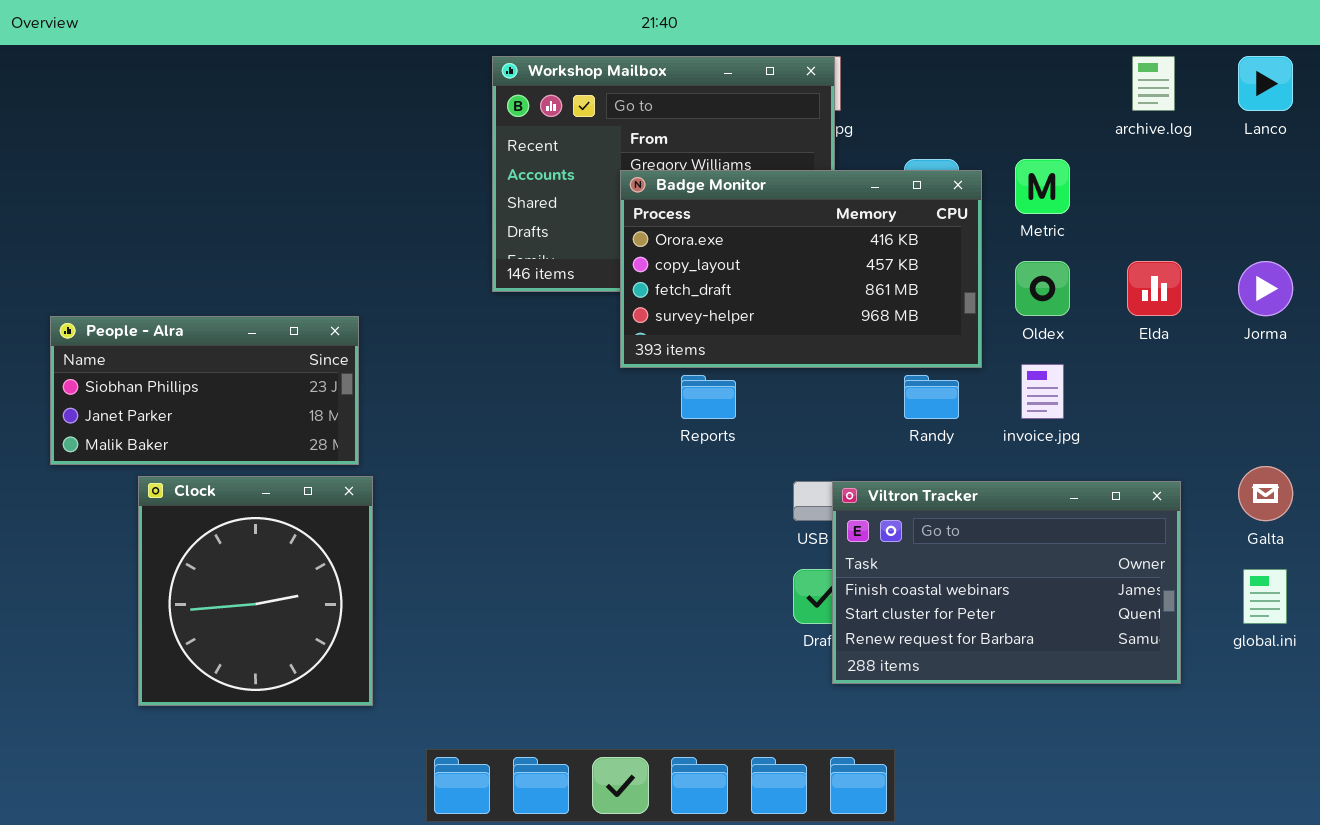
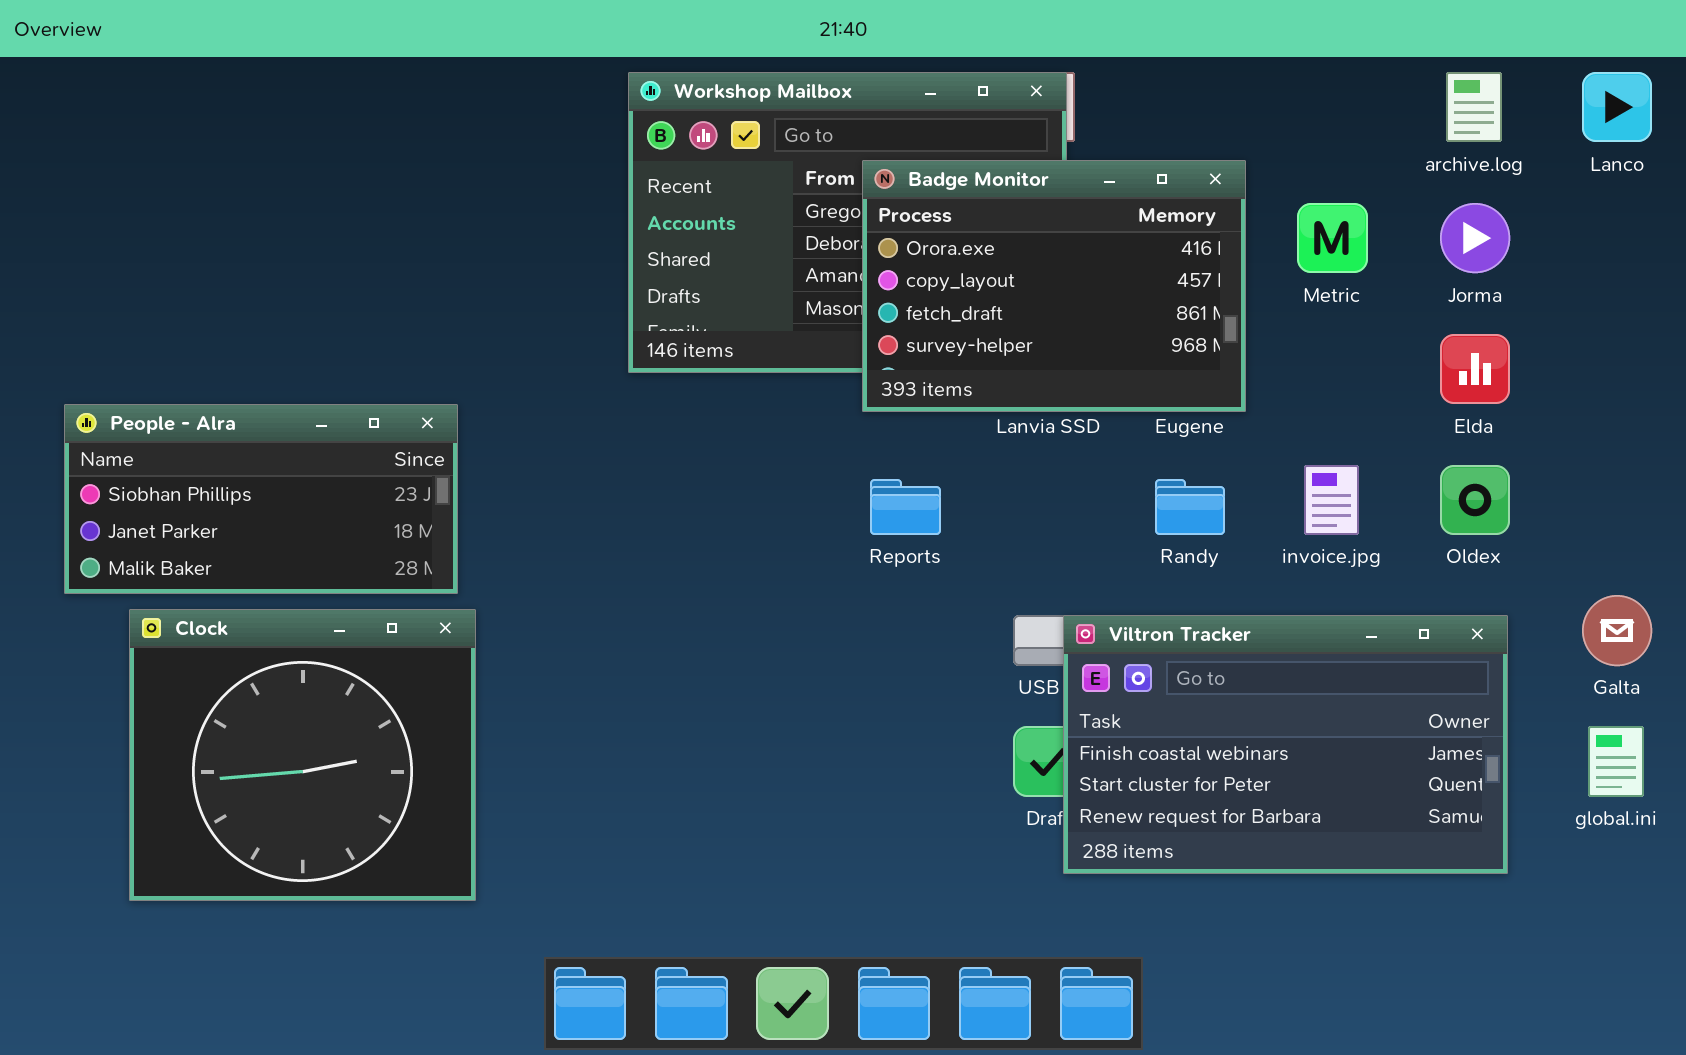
Badge Monitor: [620,170,982,368] -> [862,160,1246,412], moved, resized
Oldex: [1015,261,1070,316] -> [1440,465,1510,535], moved
Jorma: [1238,261,1293,316] -> [1440,203,1510,273], moved
Clock: [138,476,373,706] -> [129,609,476,901], resized

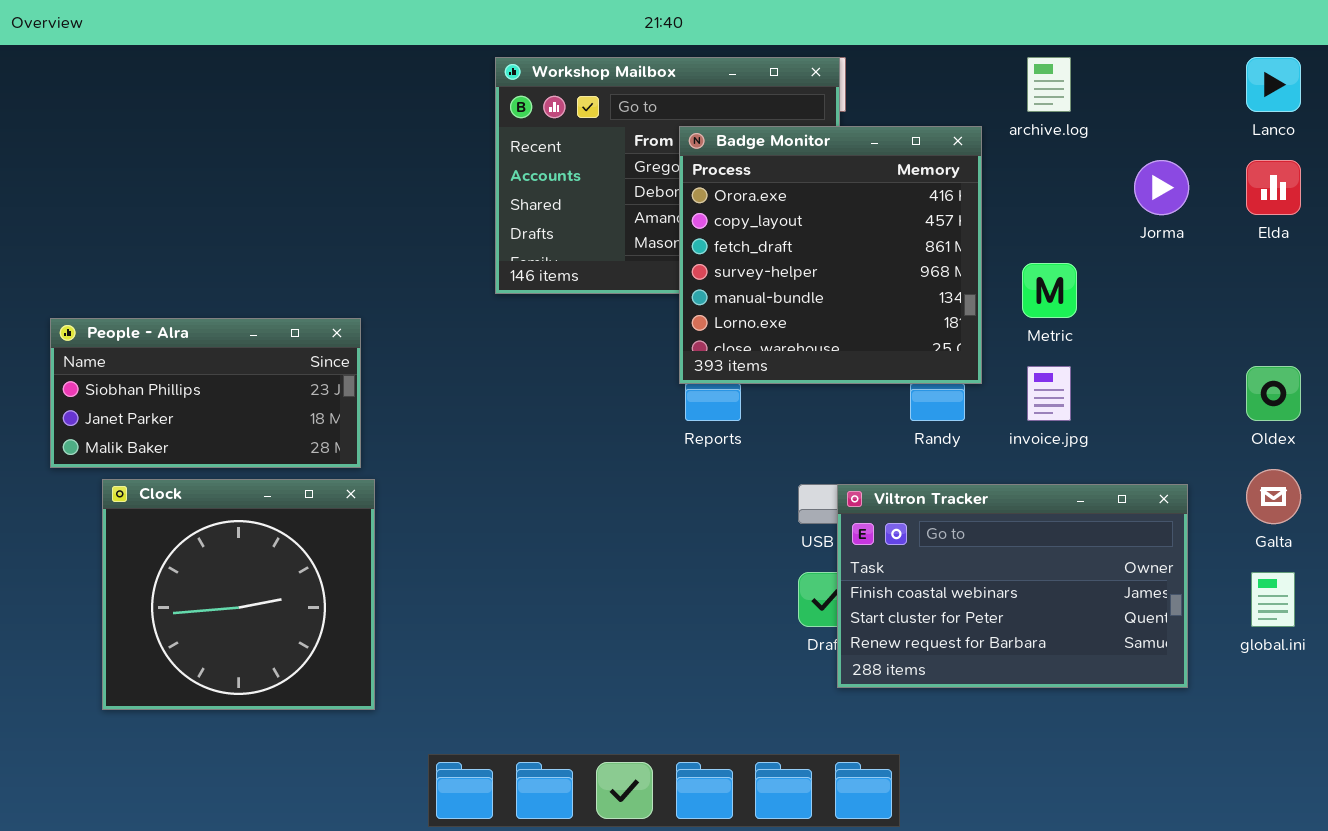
archive.log: [1446,72,1502,142] -> [1027,57,1071,112], moved
Badge Monitor: [862,160,1246,412] -> [679,126,982,384], resized
Metric: [1297,203,1368,273] -> [1022,263,1077,318], moved
Elda: [1440,334,1510,404] -> [1246,160,1301,215], moved
Oldex: [1440,465,1510,535] -> [1246,366,1301,421], moved

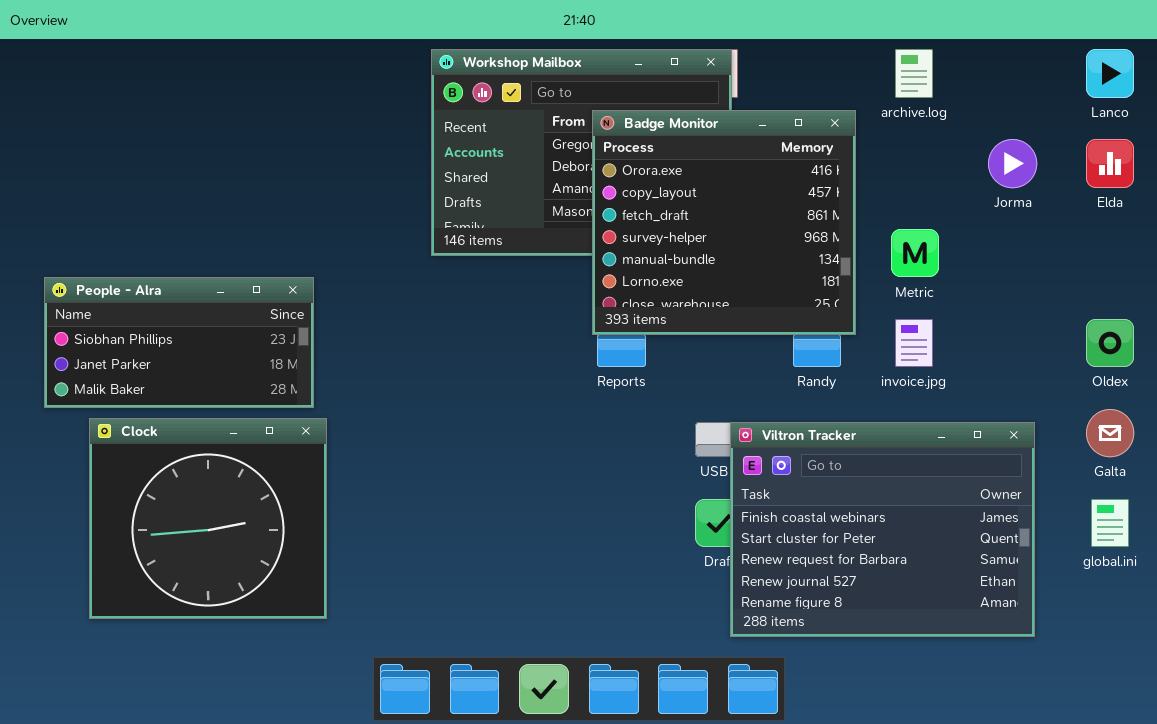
Viltron Tracker: [837,484,1188,688] -> [730,422,1035,637], resized

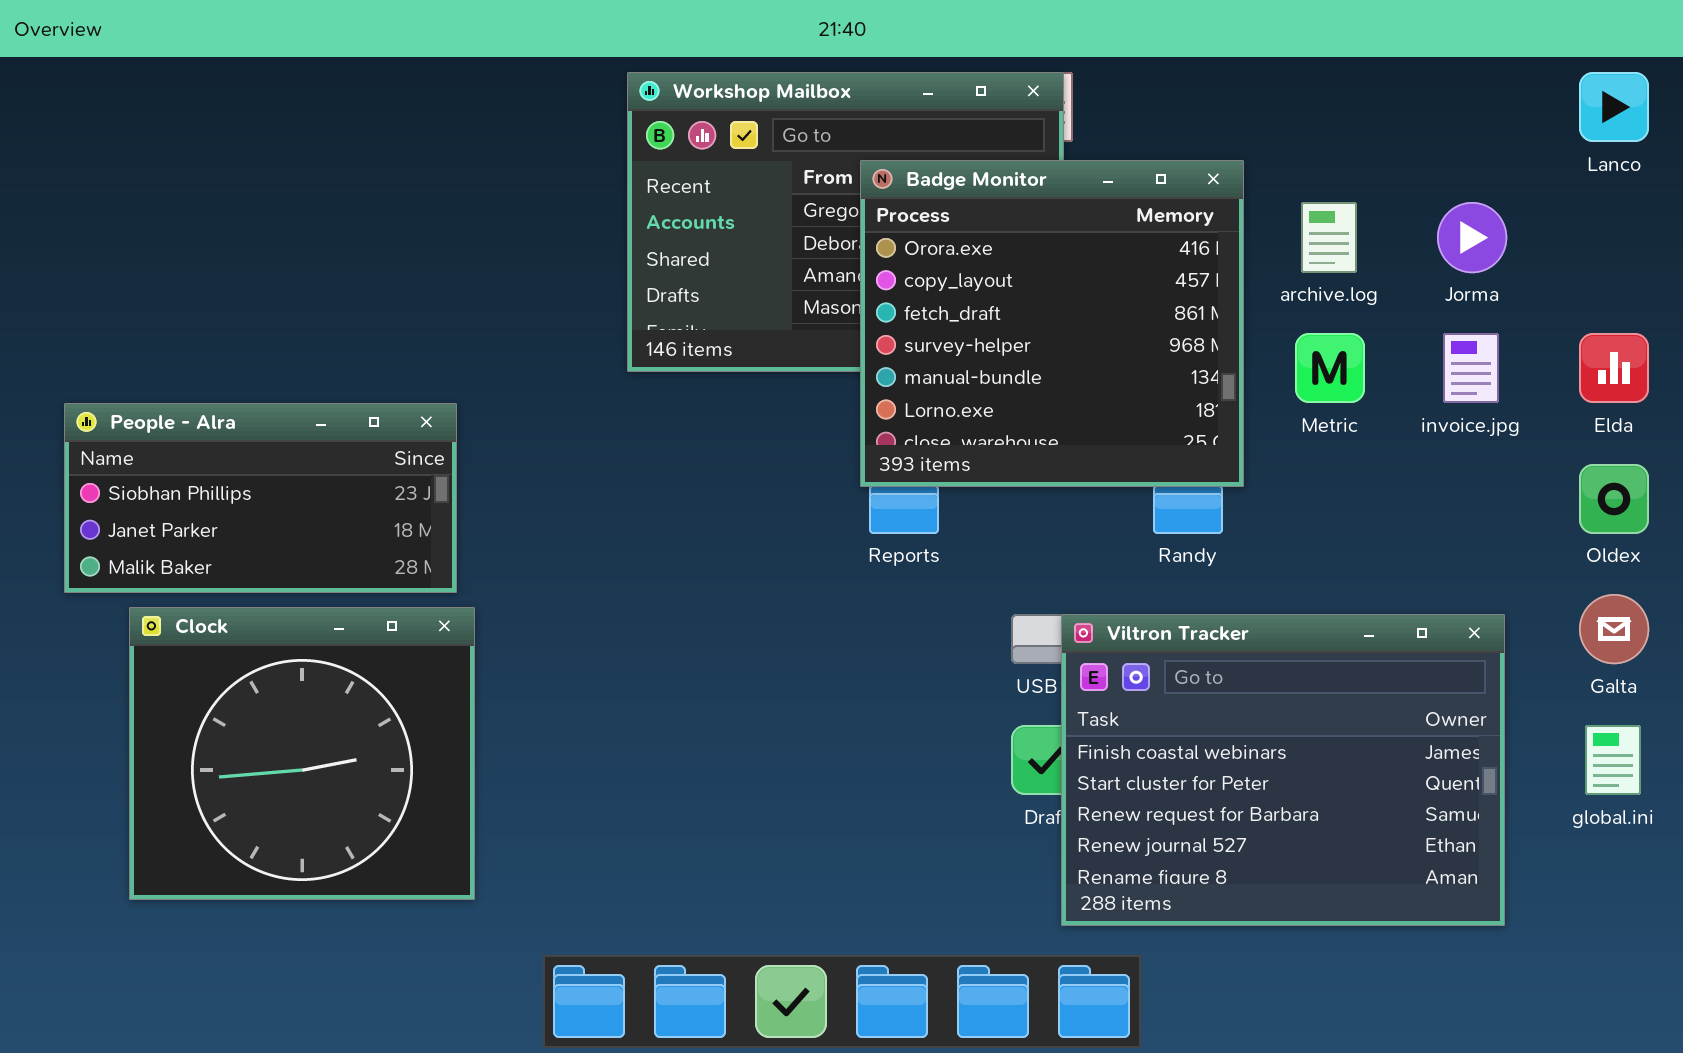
archive.log: [895,49,933,98] -> [1301,202,1357,273], moved
Elda: [1086,139,1134,188] -> [1579,333,1649,403], moved
invoice.jpg: [895,319,933,367] -> [1443,333,1499,403], moved

